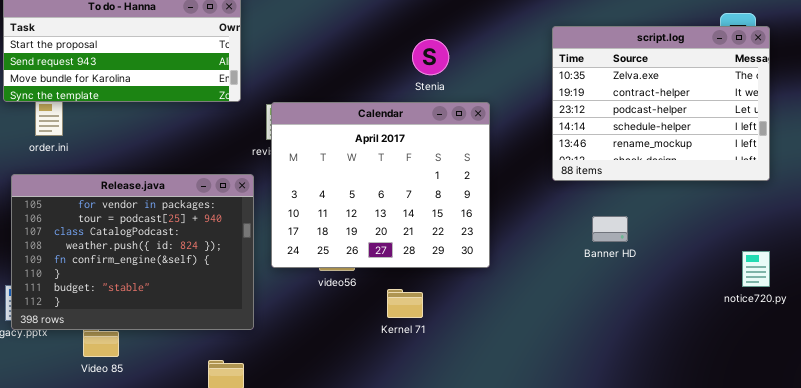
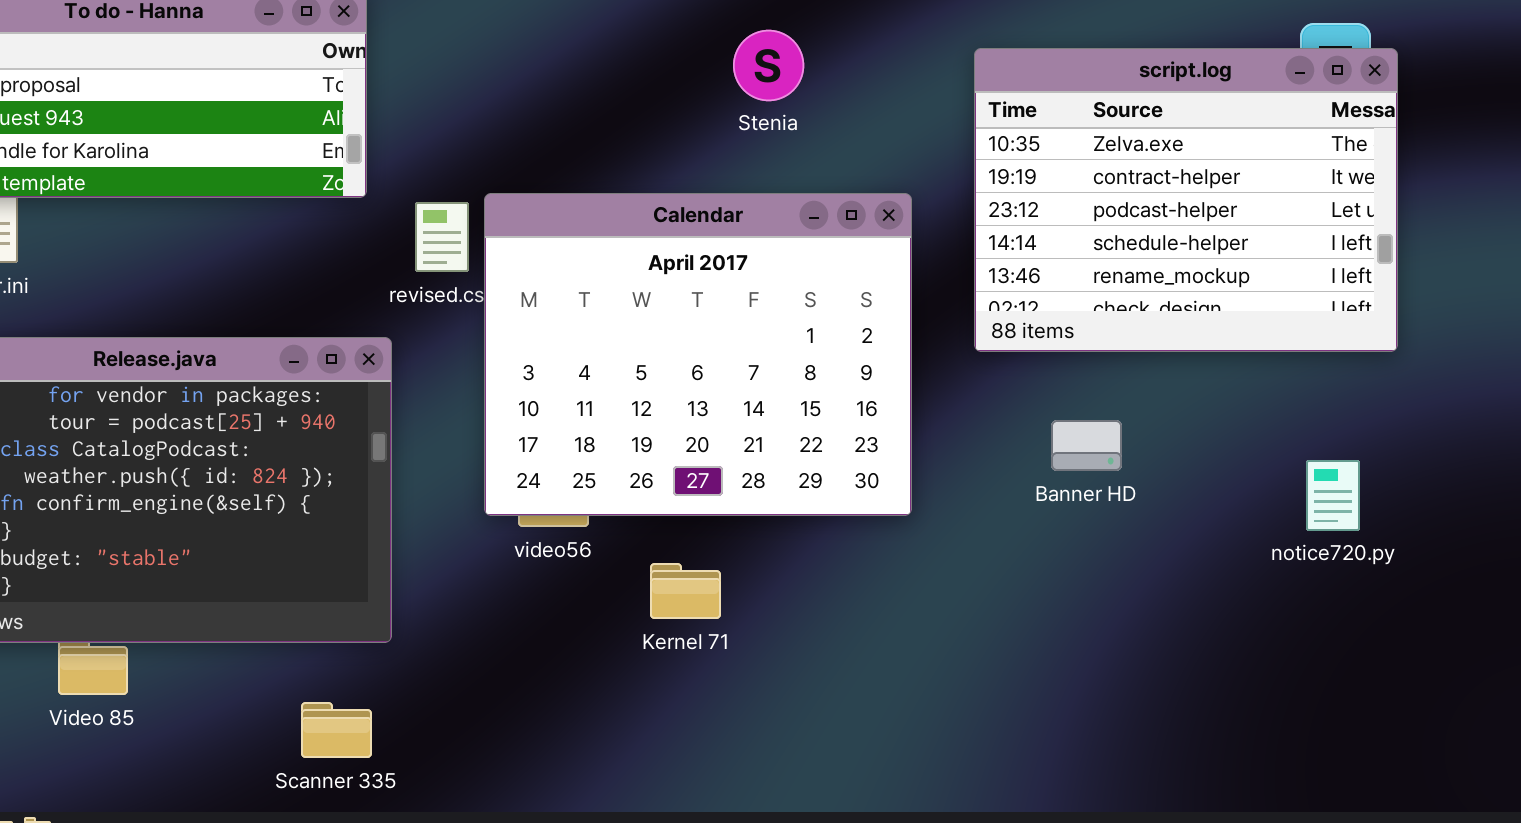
Stenia: [412,39,449,75] -> [733,30,804,101], moved
Calendar: [271,102,490,268] -> [484,193,912,516], moved
notice720.py: [742,251,770,287] -> [1306,460,1360,531], moved

